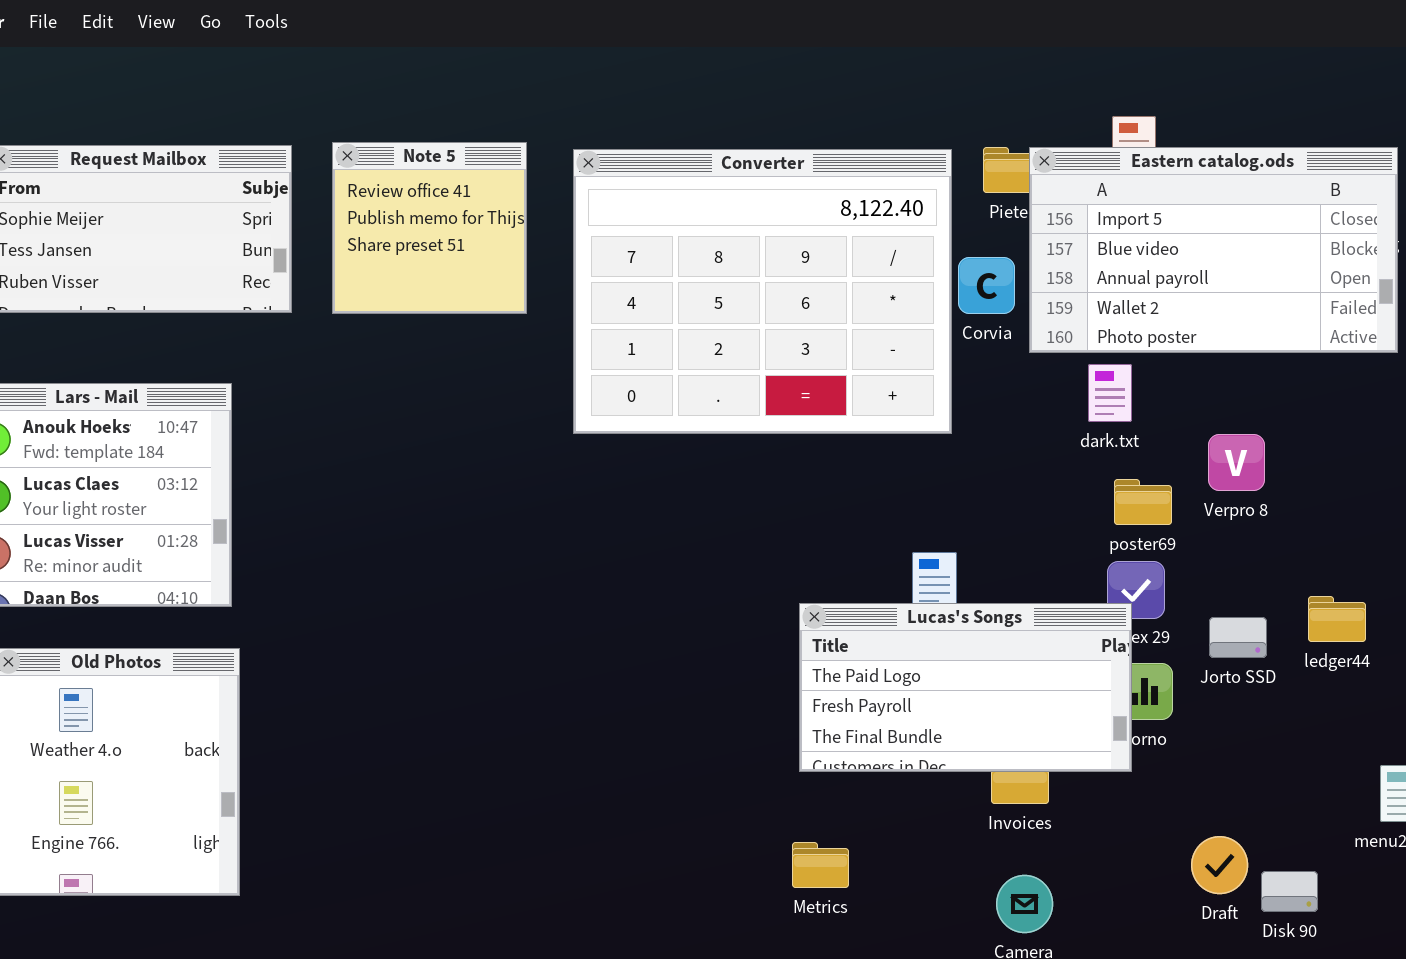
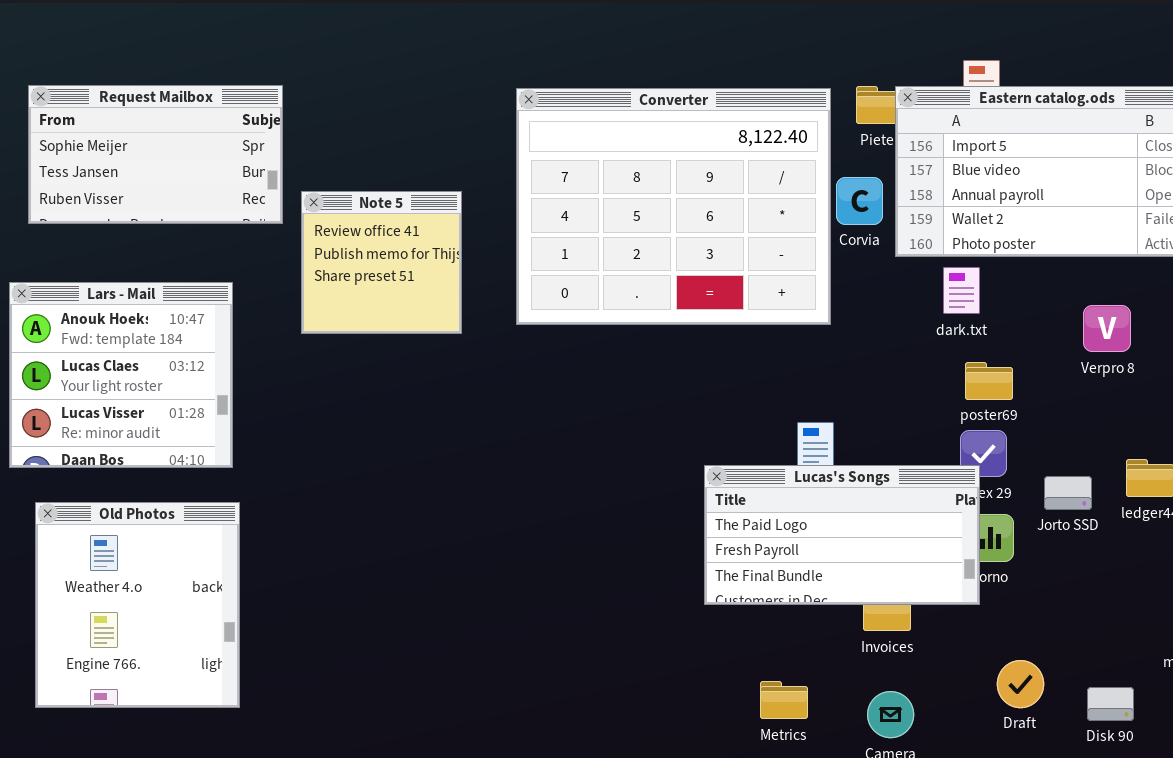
Note 5: [332,142,527,314] -> [301,191,462,334], moved
Verpro 8: [1208,434,1265,491] -> [1083,305,1131,352], moved
Draft: [1191,836,1248,894] -> [997,660,1044,708], moved
Metrics: [792,842,849,888] -> [760,681,808,719], moved

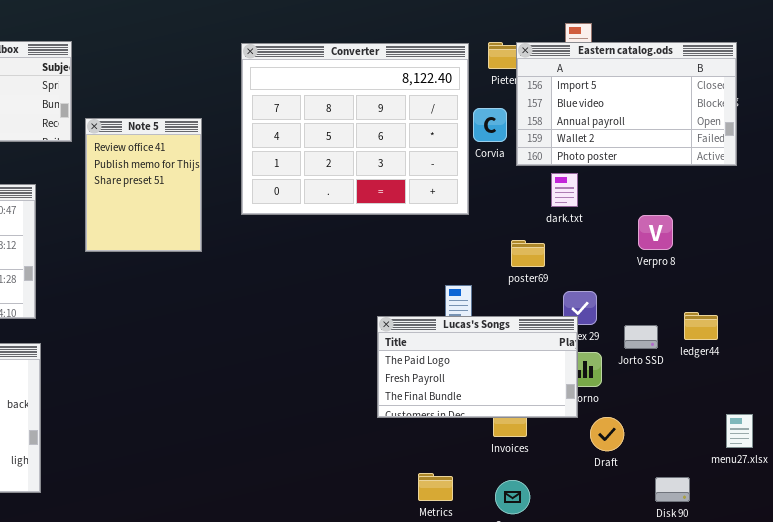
Note 5: [301,191,462,334] -> [85,118,202,252], resized
Verpro 8: [1083,305,1131,352] -> [638,215,673,250], moved
poster69: [965,362,1013,400] -> [511,240,545,267], moved
Draft: [997,660,1044,708] -> [590,417,624,451], moved

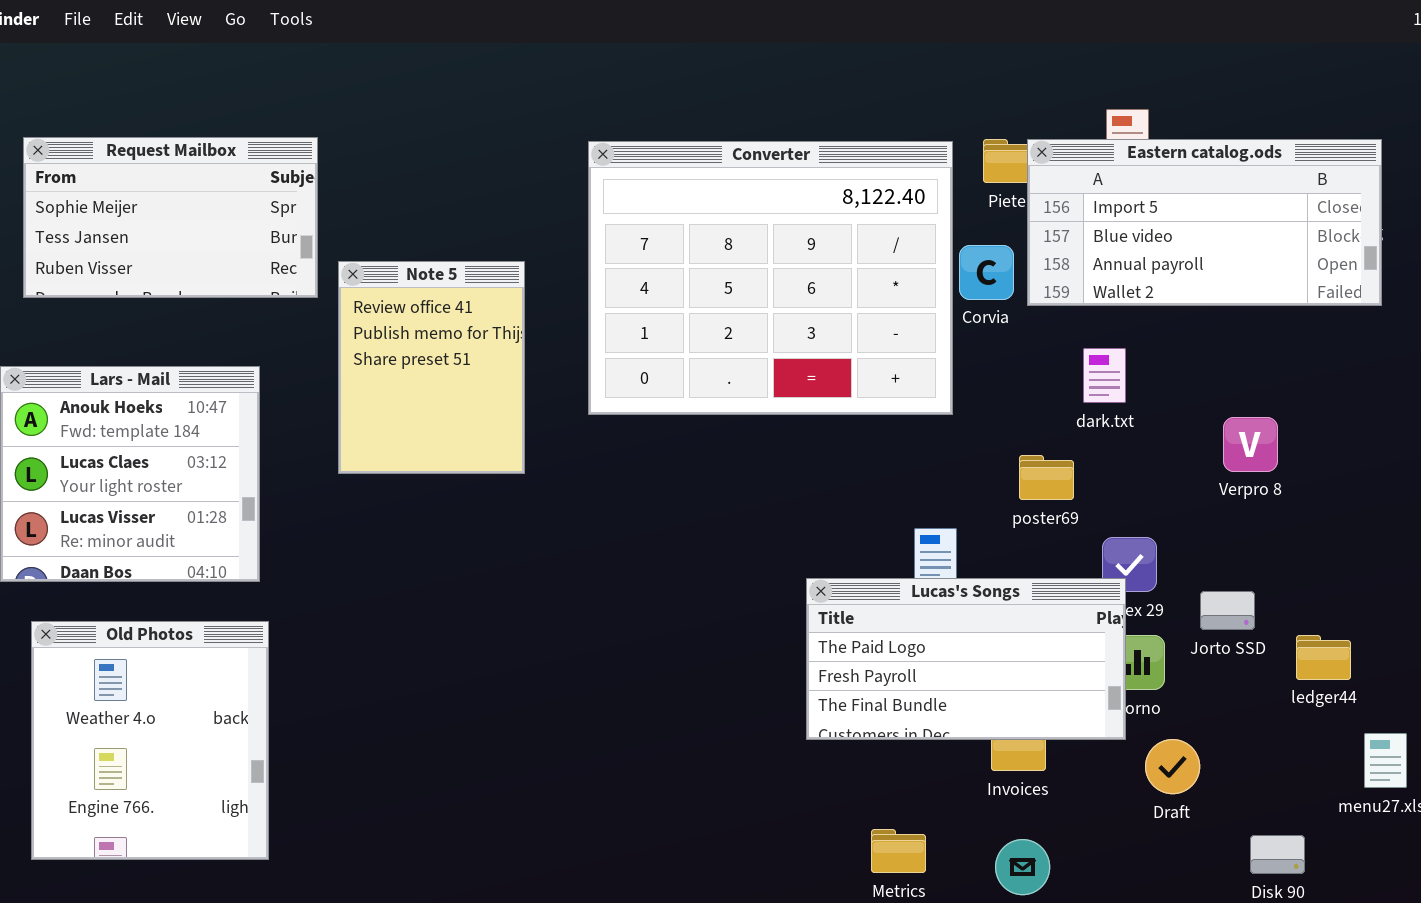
Eastern catalog.ods: [516,42,737,166] -> [1027,139,1382,306], resized
ledger44: [684,312,718,340] -> [1296,635,1351,680], moved

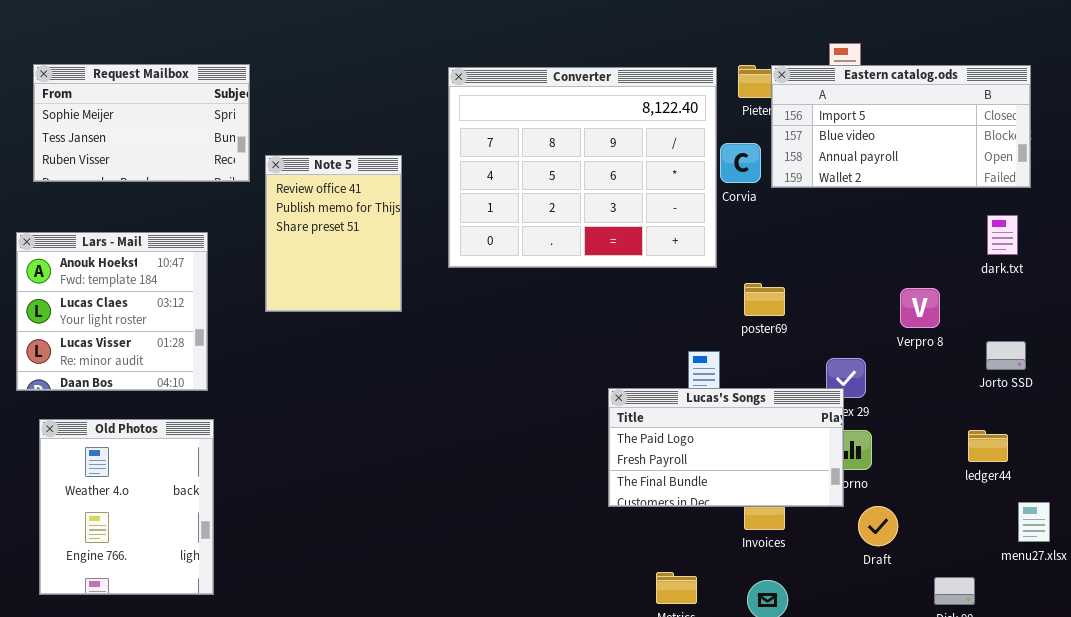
dark.txt: [1083,348,1126,403] -> [987,215,1018,255], moved
Verpro 8: [1223,417,1278,472] -> [900,288,940,328], moved
poster69: [1019,455,1074,500] -> [744,283,785,316], moved
Jorto SSD: [1200,591,1255,630] -> [986,341,1026,370], moved

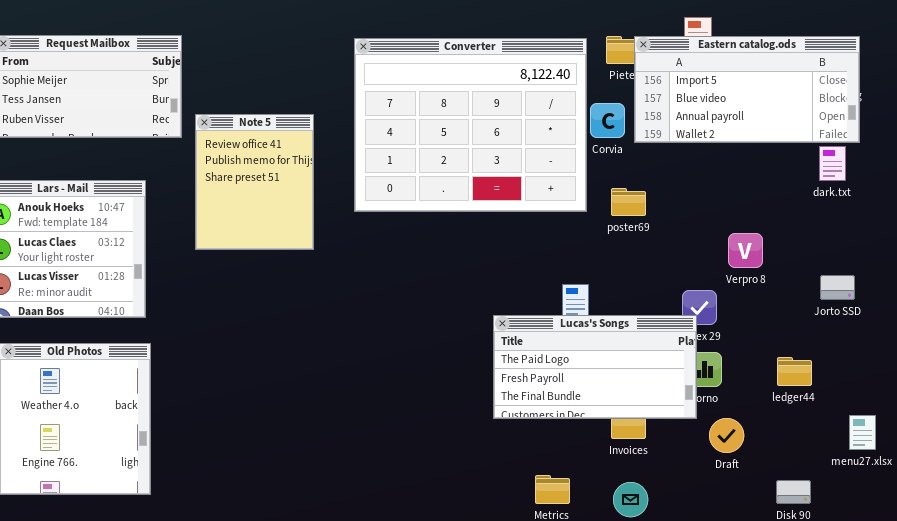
dark.txt: [987,215,1018,255] -> [819,146,846,181], moved
poster69: [744,283,785,316] -> [611,188,646,216], moved
Verpro 8: [900,288,940,328] -> [728,233,763,268], moved
ledger44: [968,430,1008,462] -> [777,357,812,386], moved

